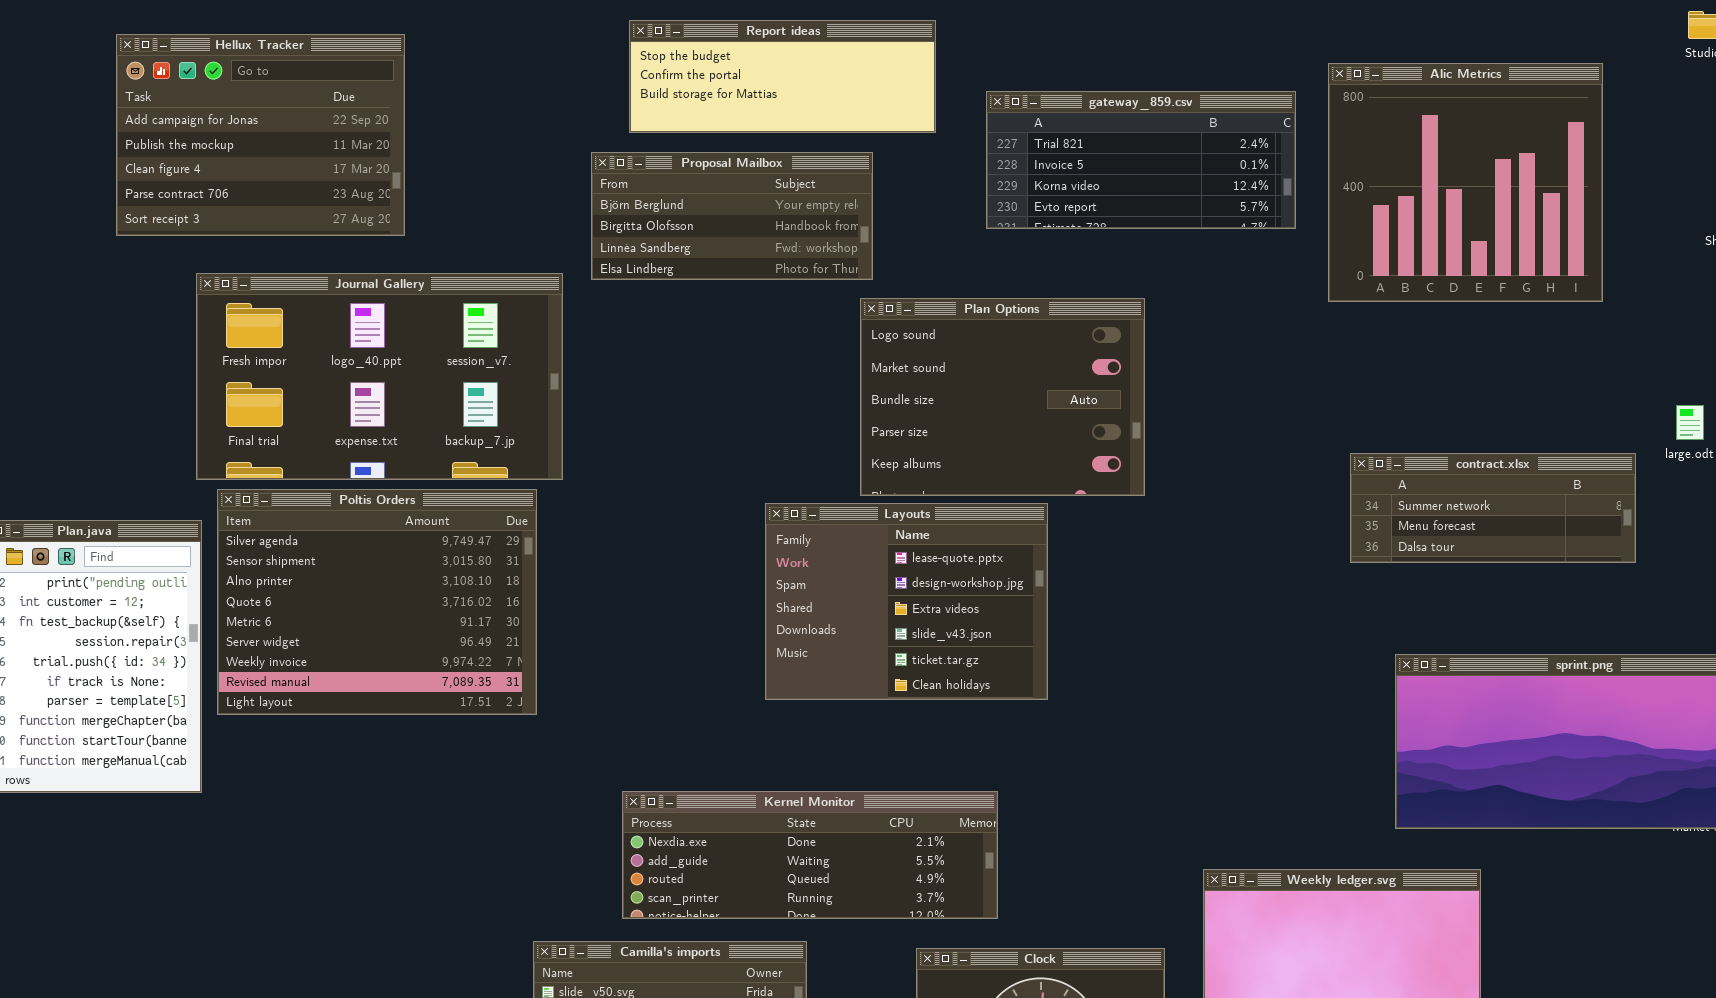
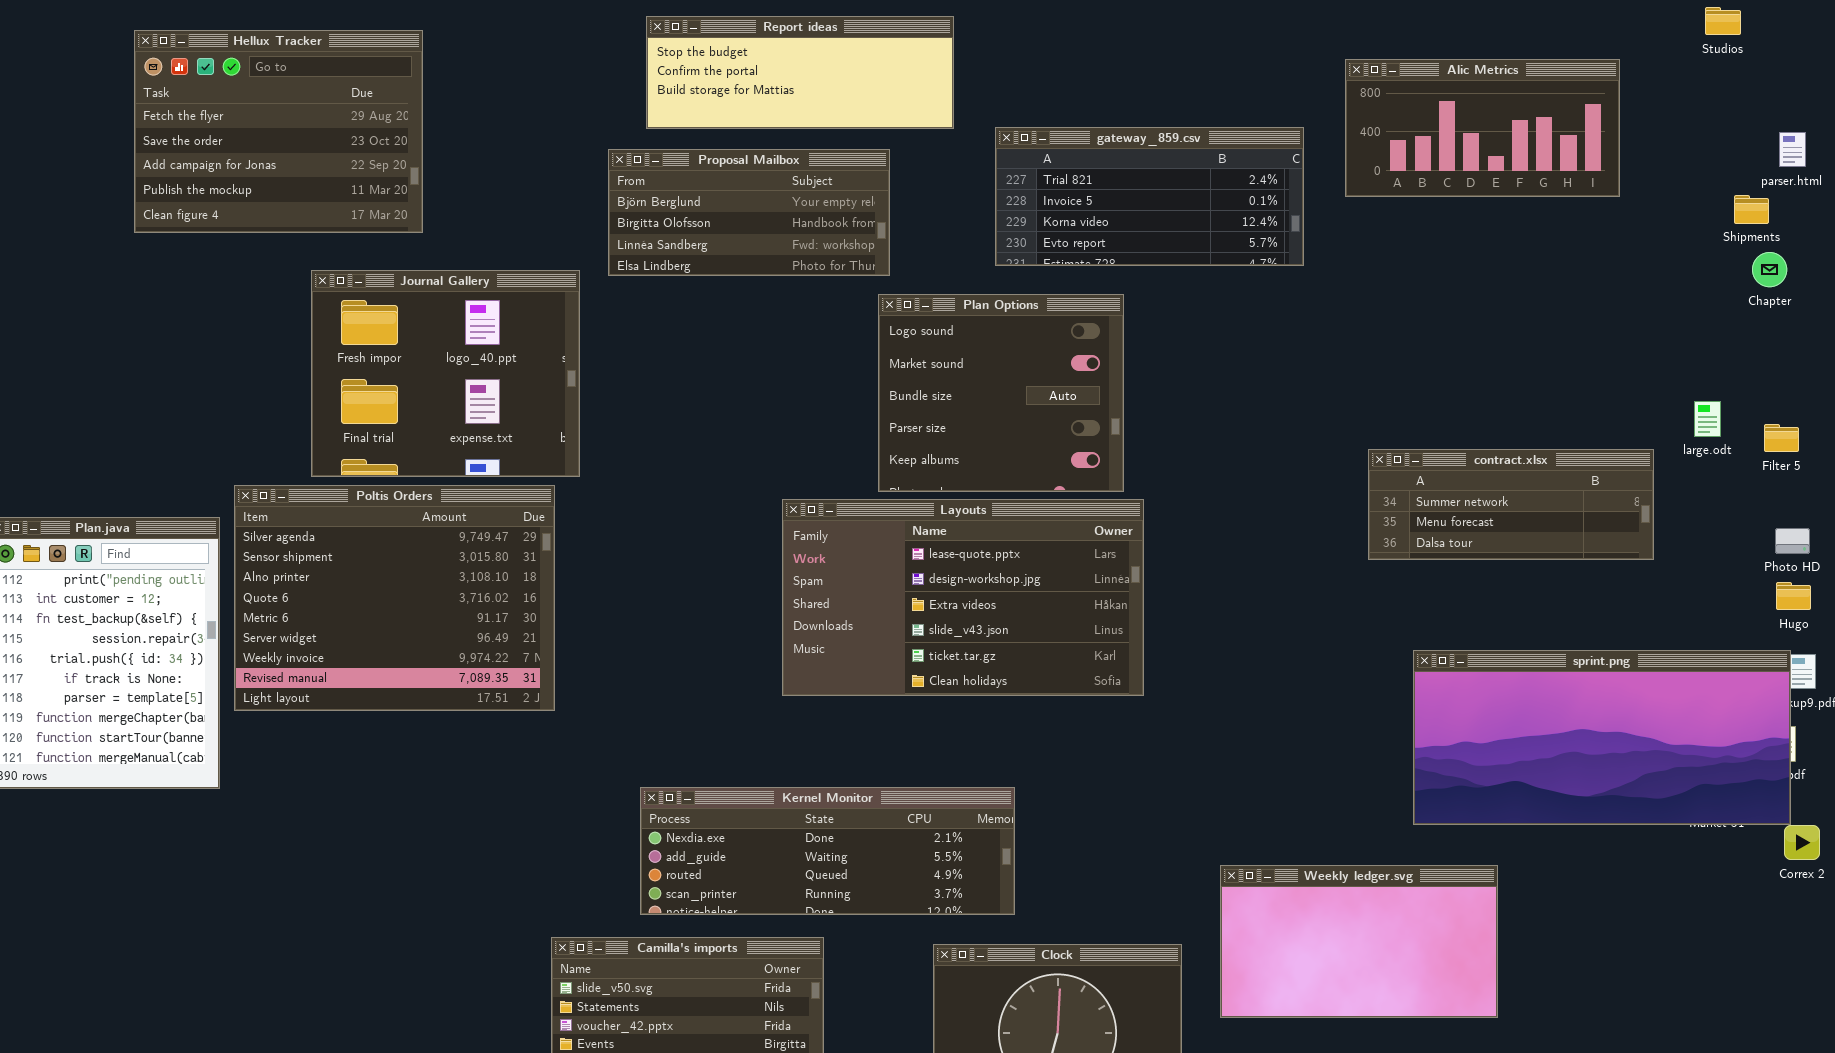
Hellux Tracker: [116,34,405,236] -> [134,30,423,233], scrolled up 2 rows
Alic Metrics: [1328,63,1603,302] -> [1345,59,1620,197], resized
gateway_859.csv: [986,91,1296,229] -> [995,127,1304,266], moved
Journal Gallery: [196,273,563,480] -> [311,270,580,477], resized
Plan Options: [860,298,1145,496] -> [878,294,1124,492], resized
Layouts: [765,503,1048,700] -> [782,499,1144,696], resized

